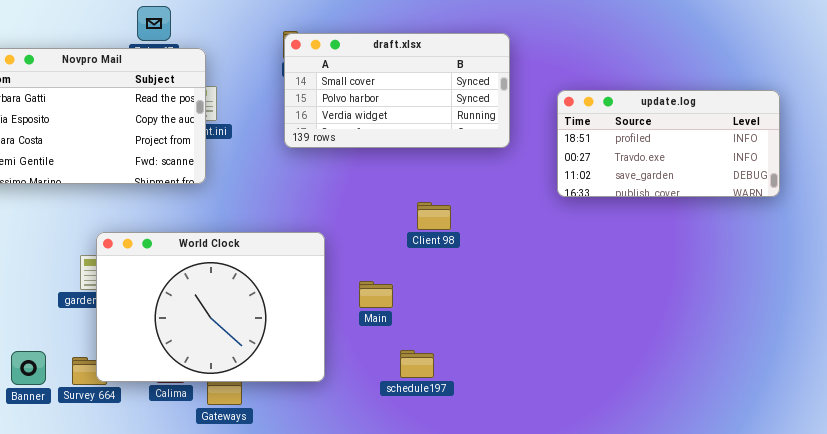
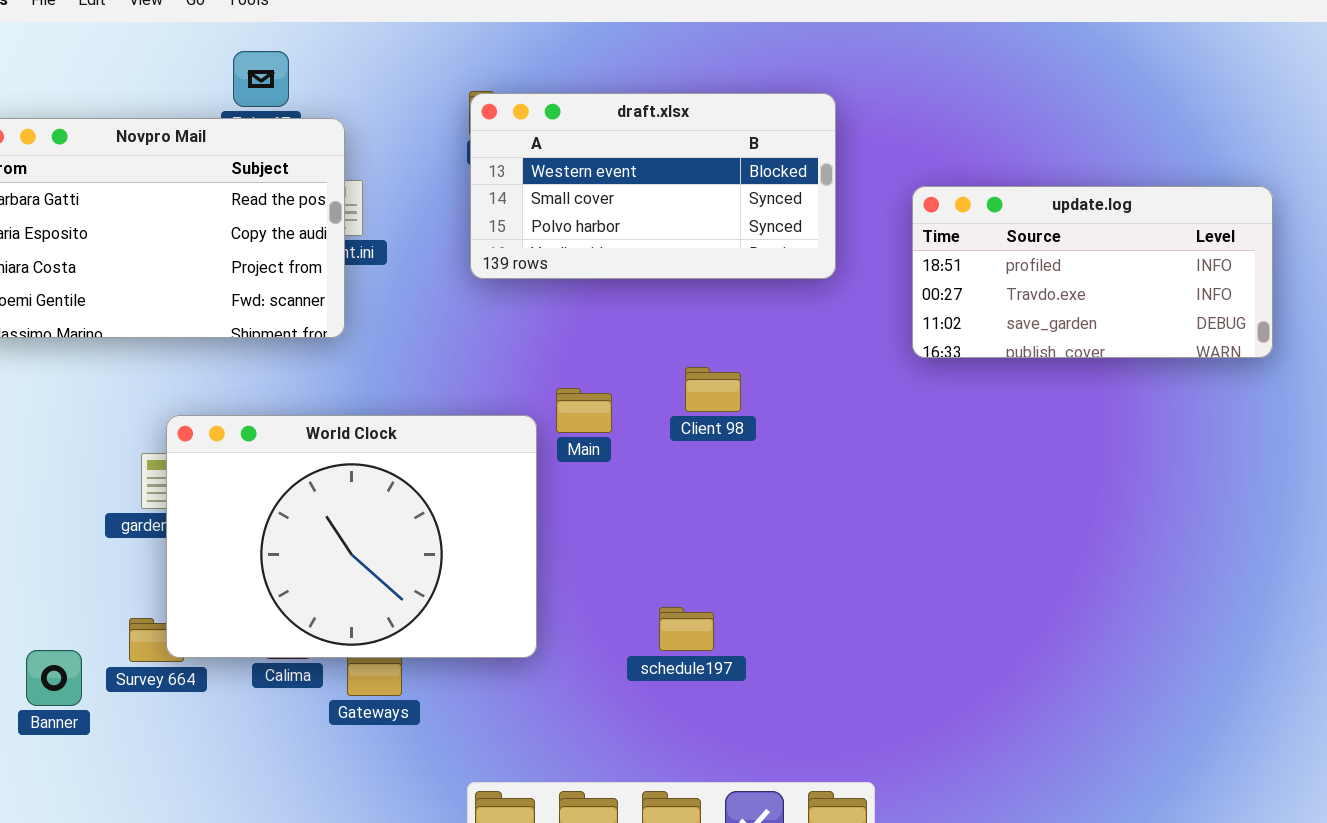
draft.xlsx: [284,33,510,148] -> [470,93,836,279], scrolled up 1 row
Main: [359,281,393,308] -> [556,388,612,433], moved
Banner: [11,351,46,385] -> [26,650,82,706], moved

